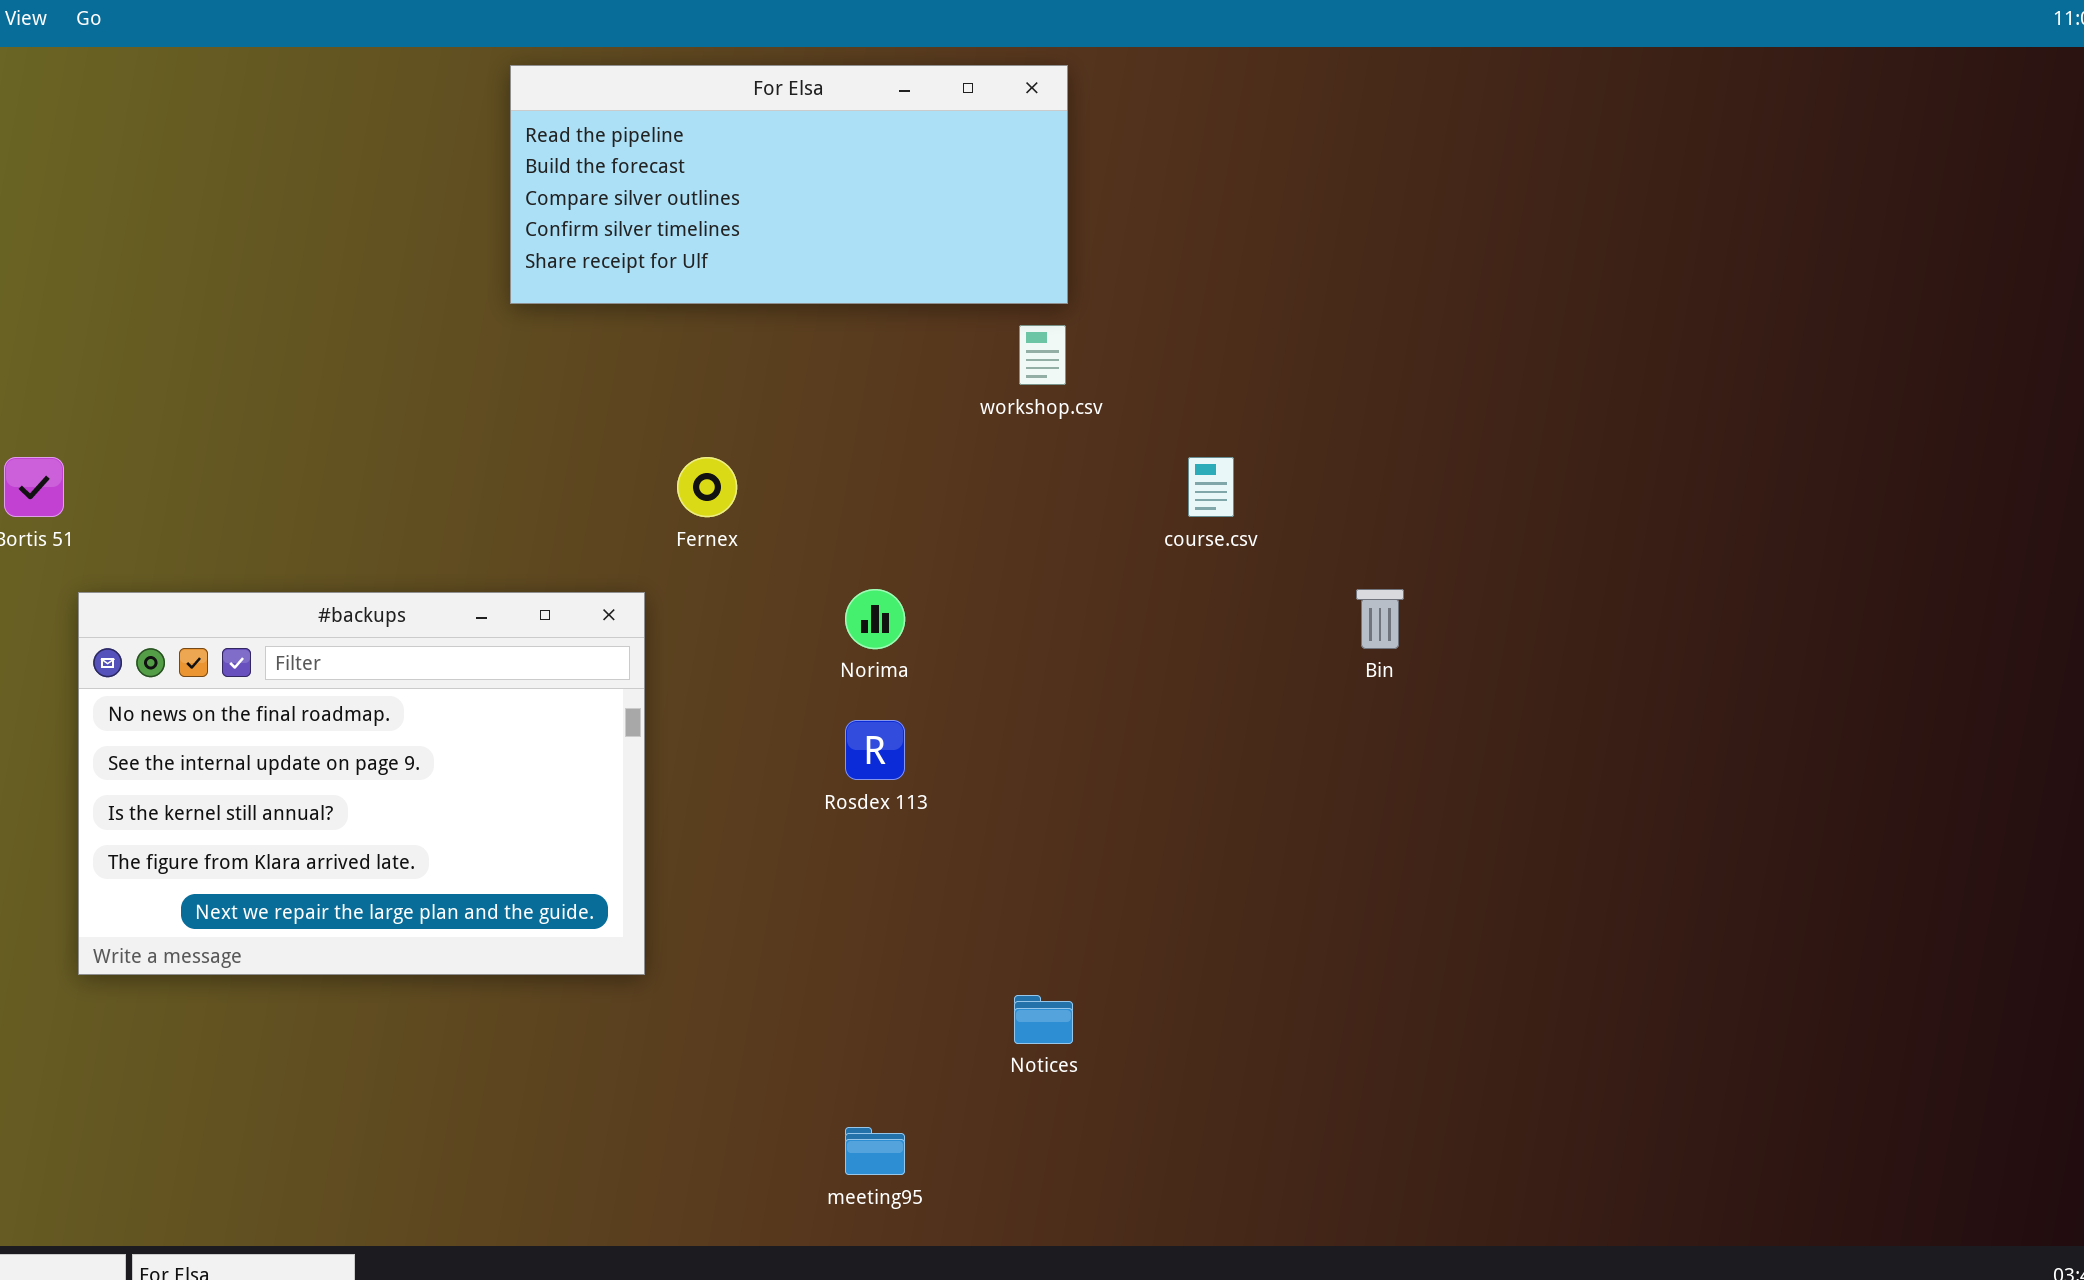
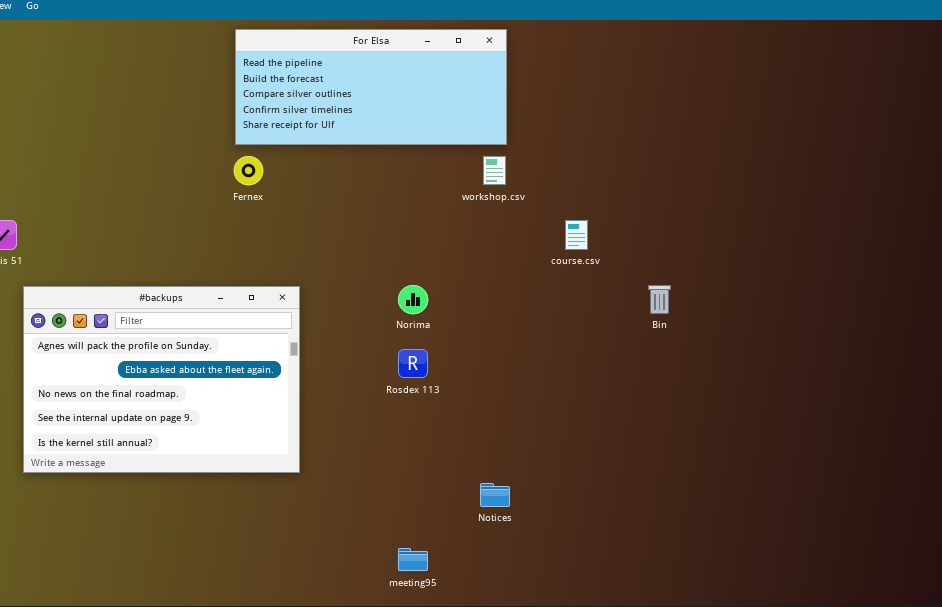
Fernex: [677,457,737,517] -> [234,156,263,185], moved
#backups: [78,592,645,975] -> [23,286,300,473], scrolled up 2 rows

